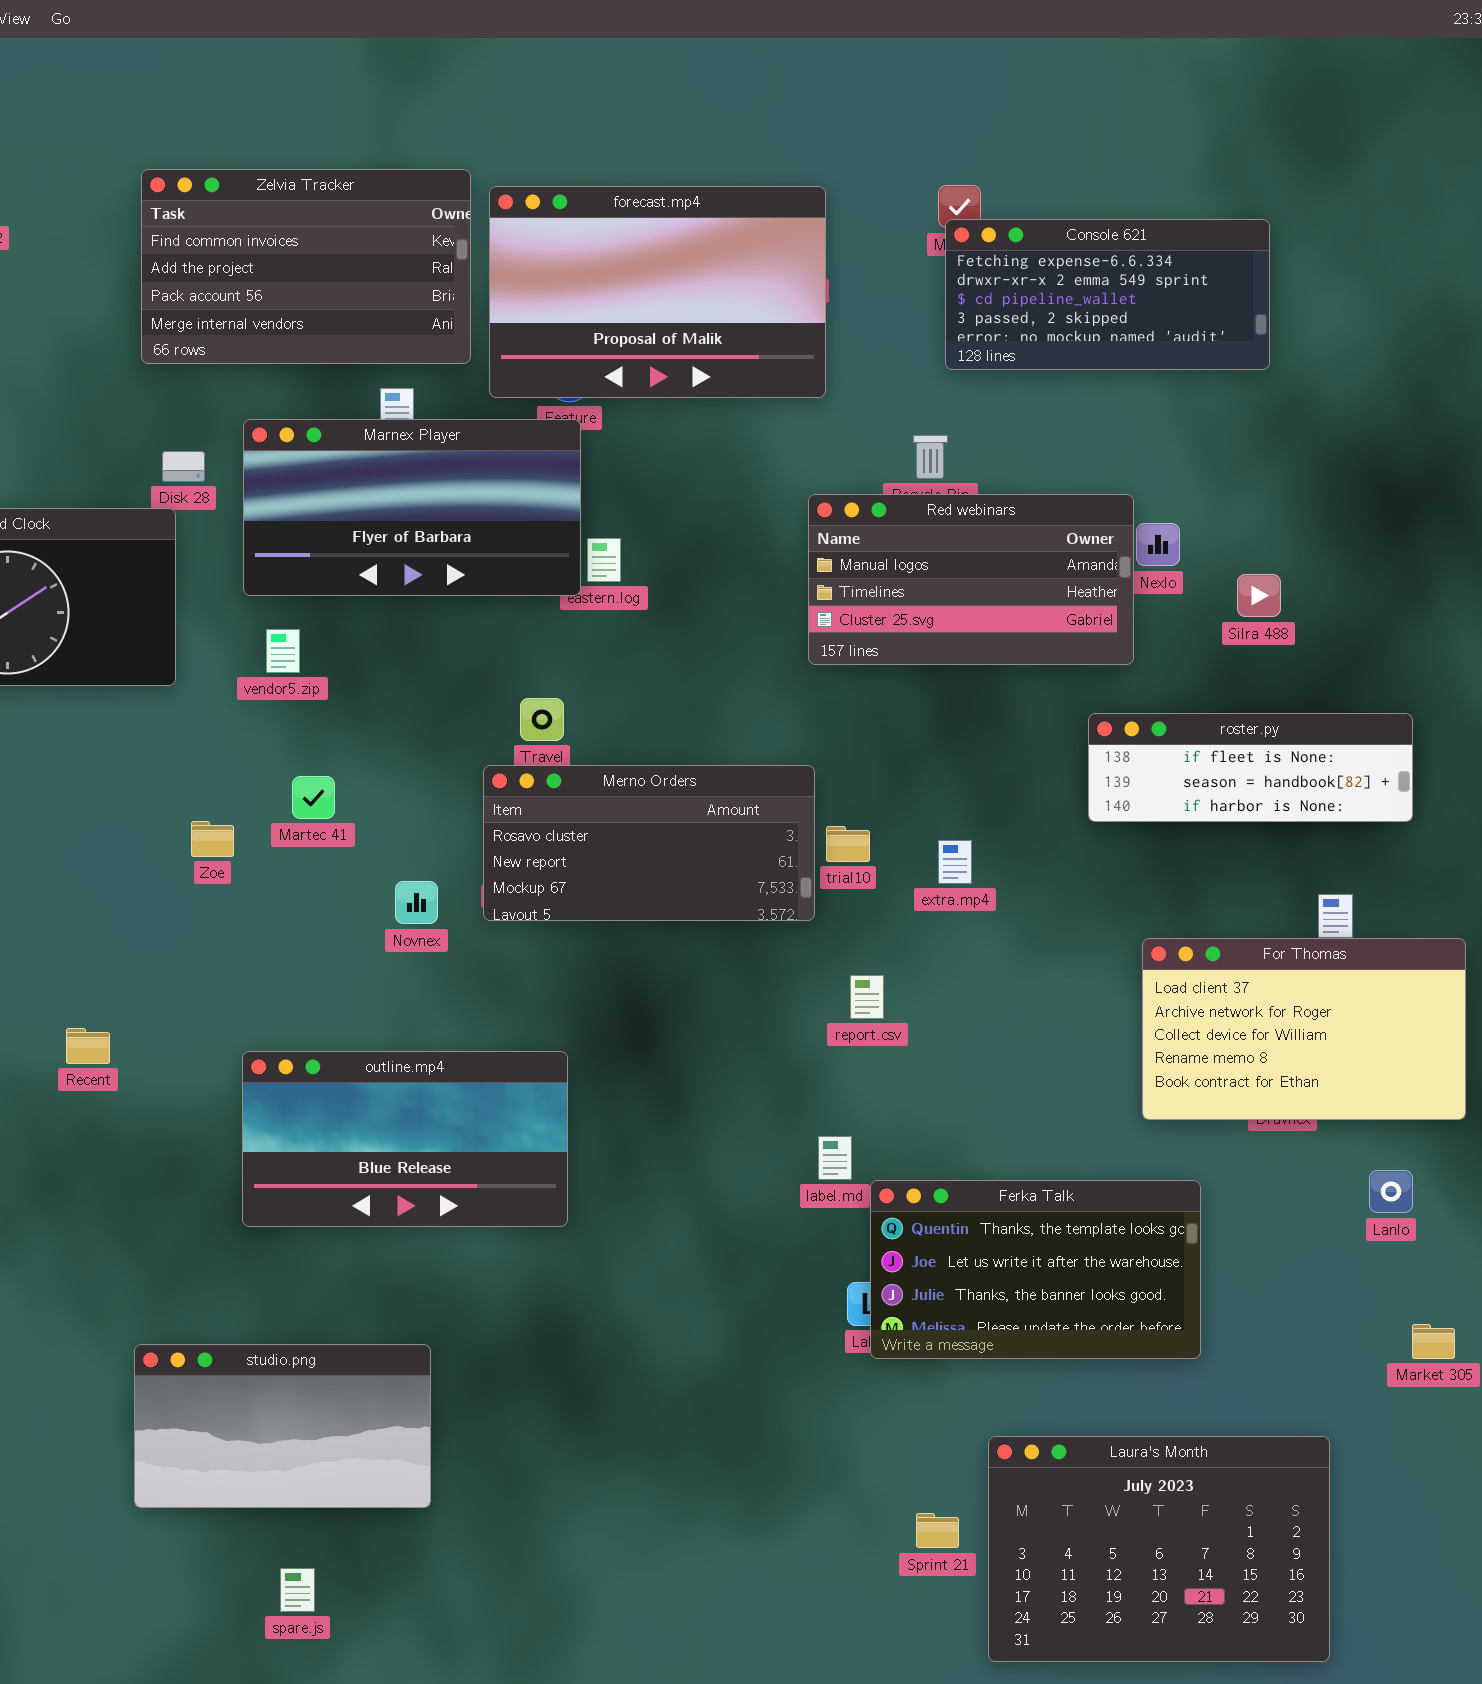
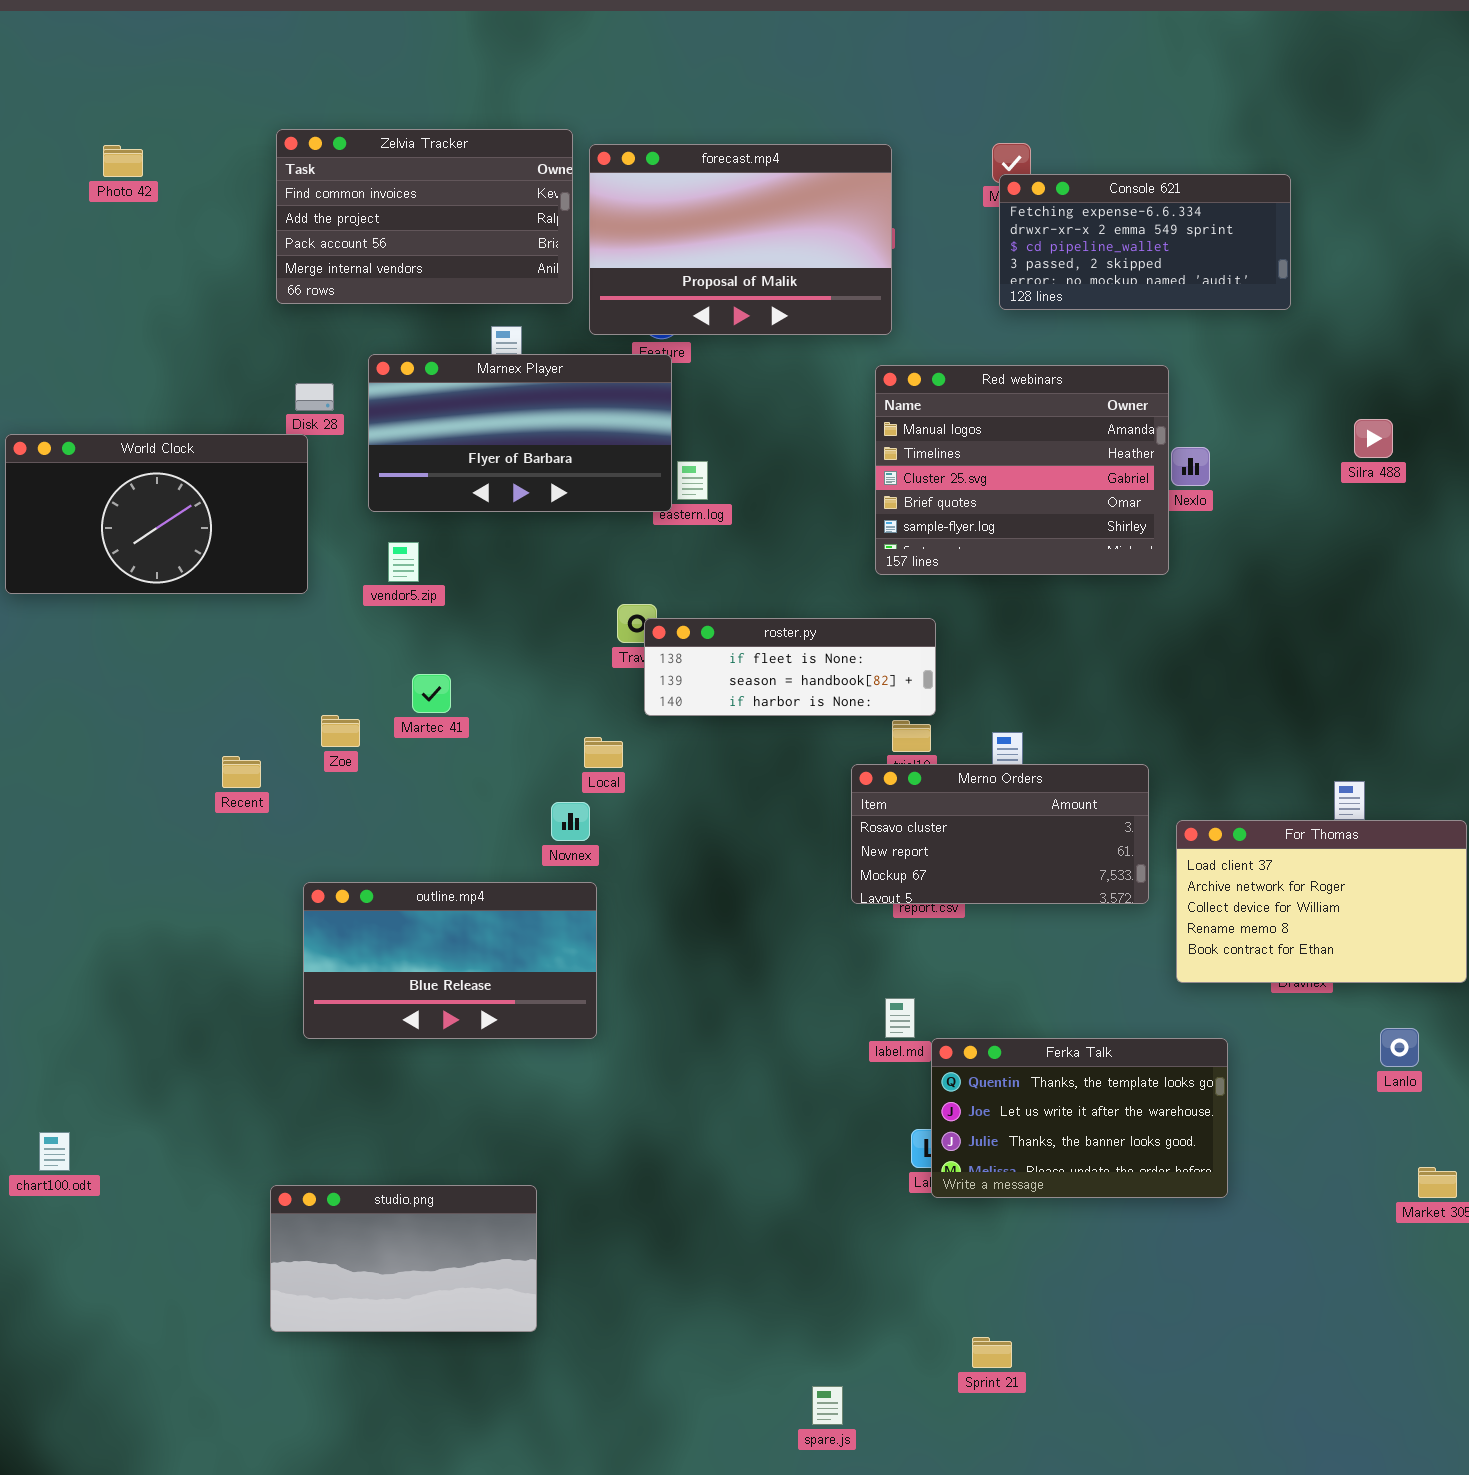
Red webinars: [808,494,1134,665] -> [875,365,1169,575], resized
Silra 488: [1237,574,1281,617] -> [1354,419,1393,458], moved
roster.py: [1088,713,1413,822] -> [644,618,936,716], moved
Merno Orders: [483,765,815,921] -> [851,764,1149,904], moved
Novnex: [395,881,438,924] -> [551,802,590,841], moved
Recent: [66,1028,110,1064] -> [222,756,261,788], moved
outline.mp4: [242,1051,568,1227] -> [303,882,597,1039], moved
Laura's Month: [988,1436,1330,1662] -> none, closed
spare.js: [280,1568,315,1612] -> [812,1386,843,1425], moved

